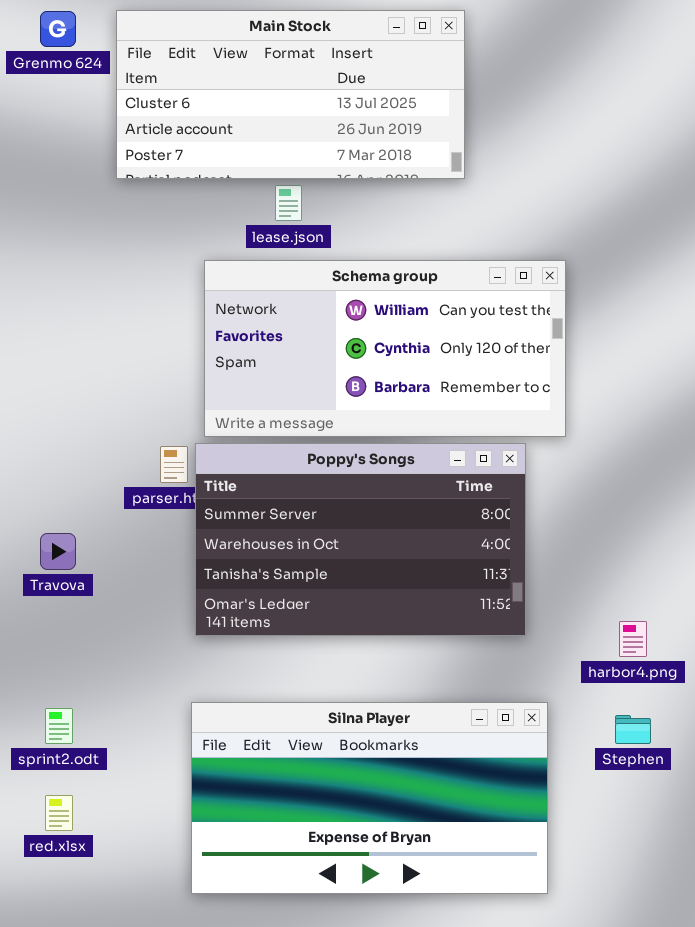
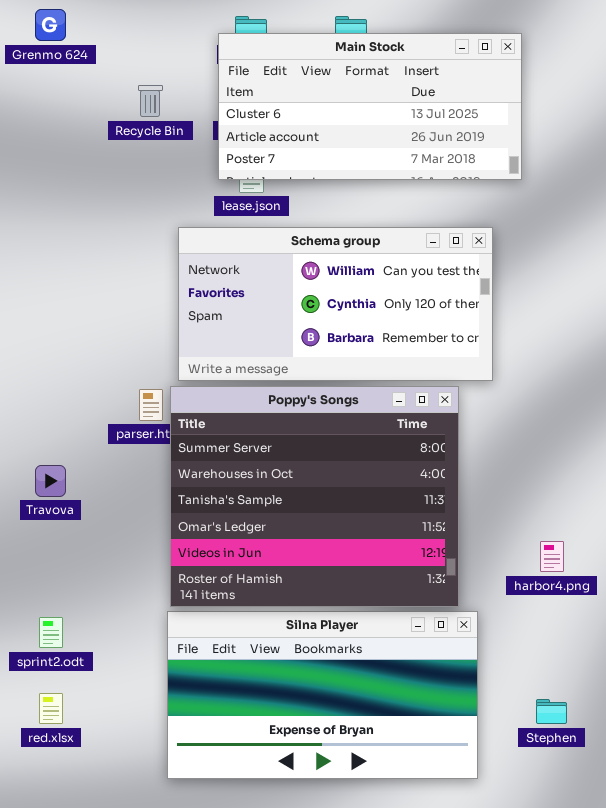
Main Stock: [116,10,465,179] -> [218,33,522,180], moved
Poppy's Songs: [195,443,526,636] -> [170,386,459,607], resized
Stephen: [615,715,651,744] -> [536,699,567,724], moved

